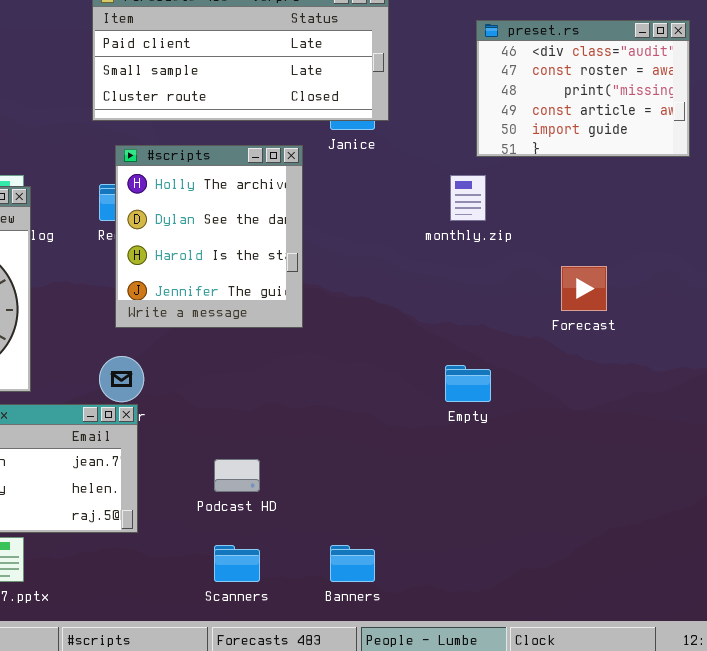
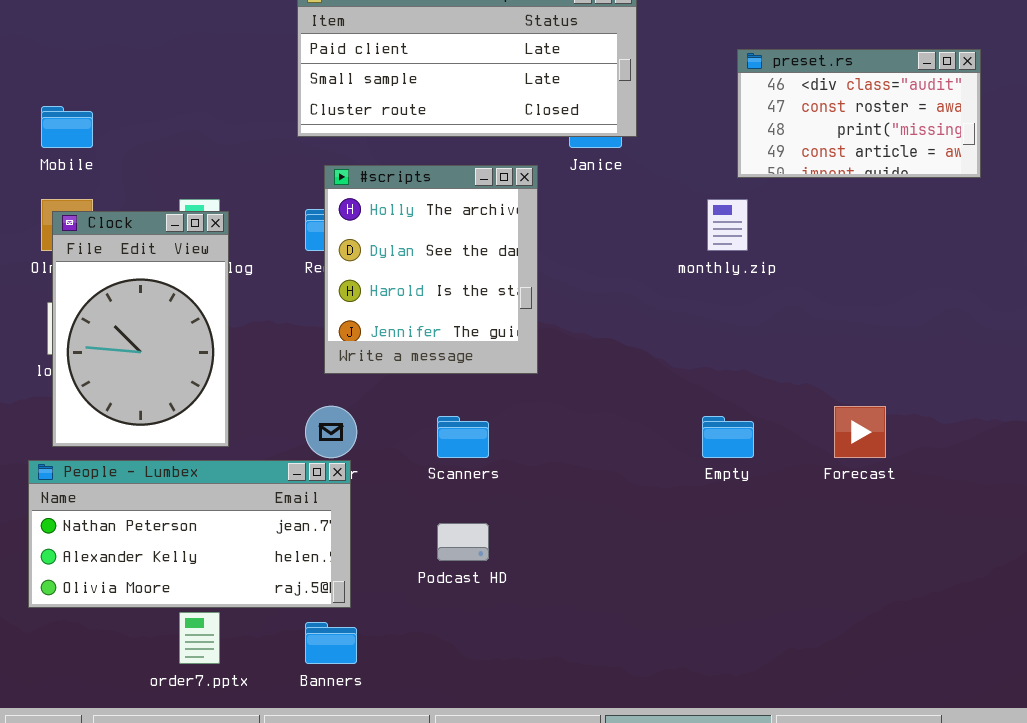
preset.rs: [476,20,690,157] -> [737,49,981,178], resized
Forecast: [561,266,607,311] -> [834,406,886,458], moved
Scanners: [214,545,260,582] -> [437,416,489,458], moved
Banners: [330,545,375,582] -> [305,622,357,664], moved

